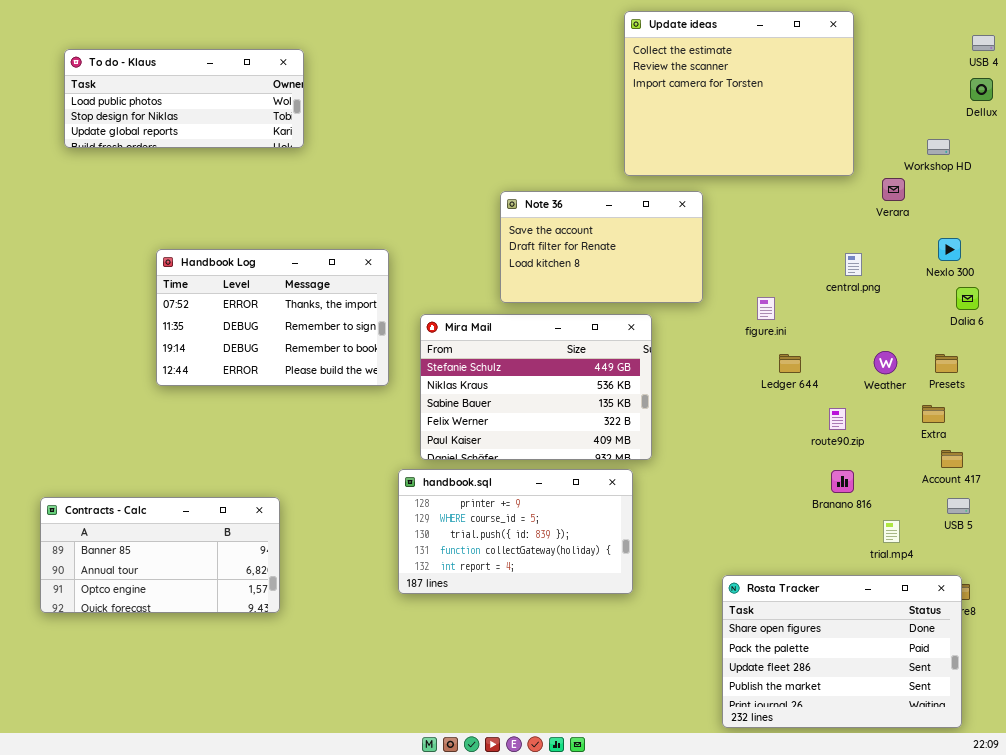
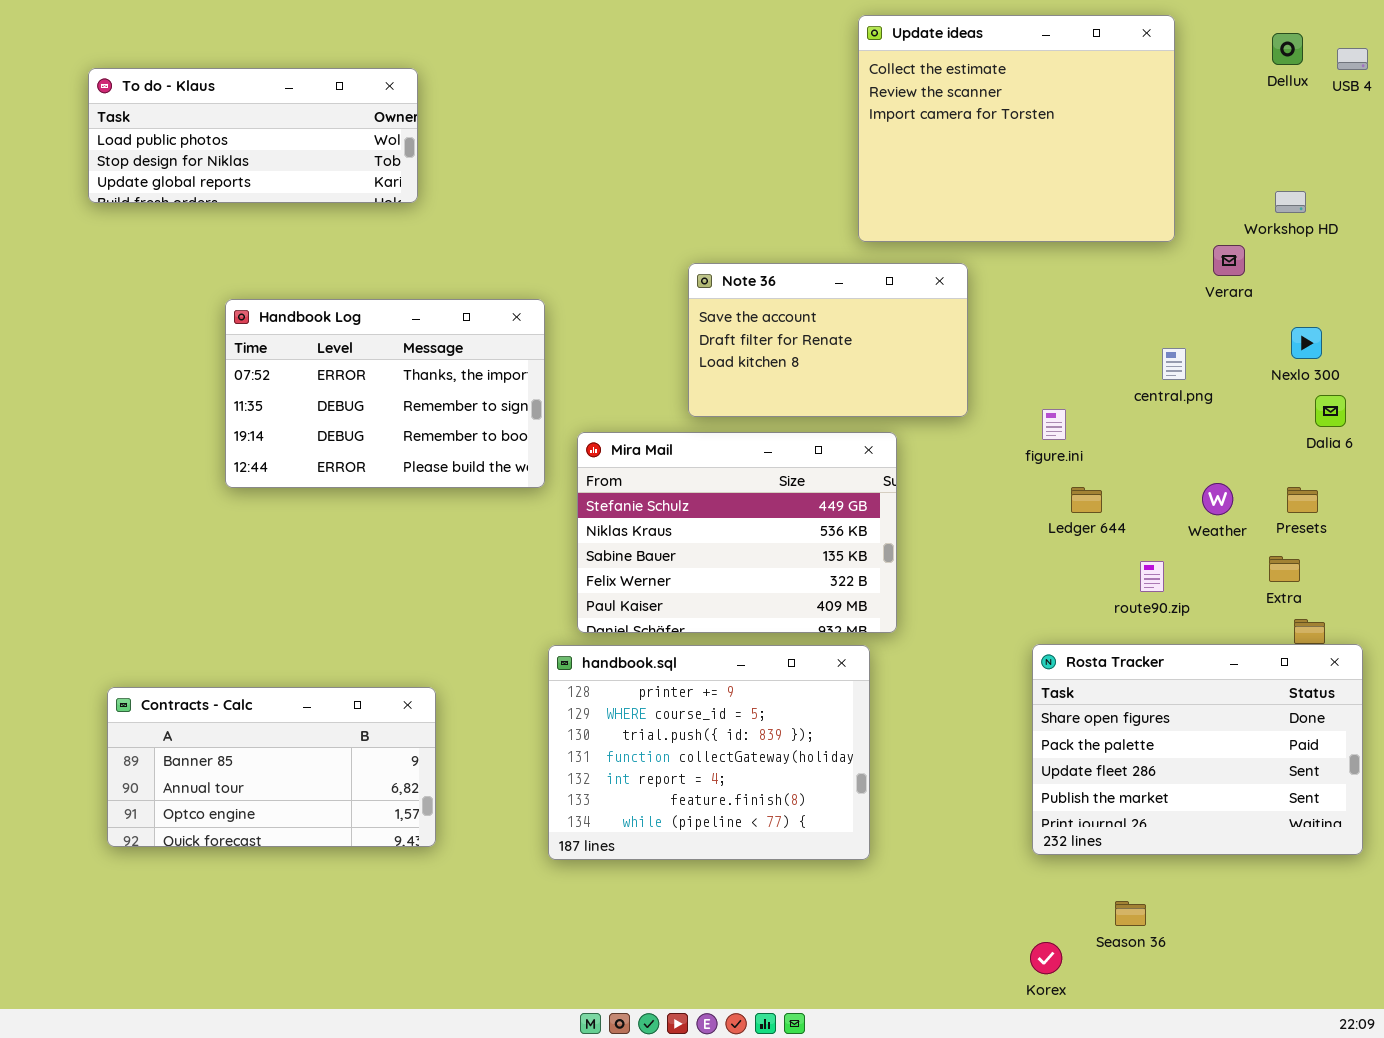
Dellux: [970,78,993,101] -> [1272,33,1303,65], moved
Handbook Log: [156,249,389,386] -> [225,299,545,488], moved
handbook.sql: [398,469,633,594] -> [548,645,870,860], resized
Contracts - Calc: [40,497,280,613] -> [107,687,436,847], moved
Rosta Tracker: [722,575,962,728] -> [1032,644,1363,855], moved

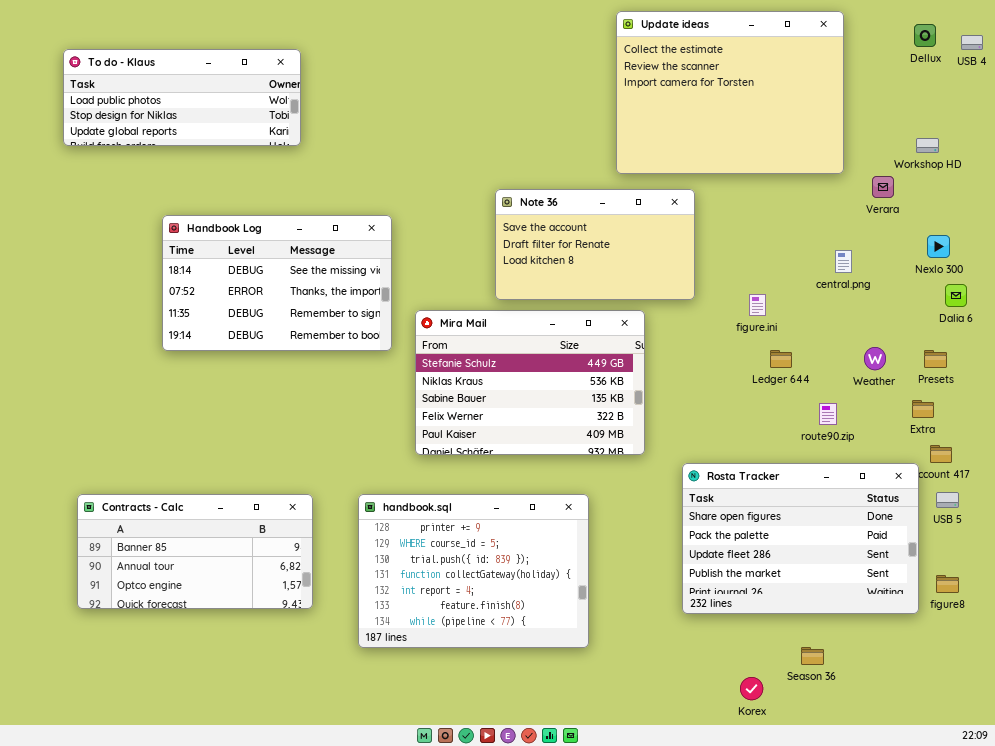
Handbook Log: [225,299,545,488] -> [162,215,392,351], scrolled up 1 row
Rosta Tracker: [1032,644,1363,855] -> [682,463,919,614], moved
handbook.sql: [548,645,870,860] -> [358,494,589,648], moved

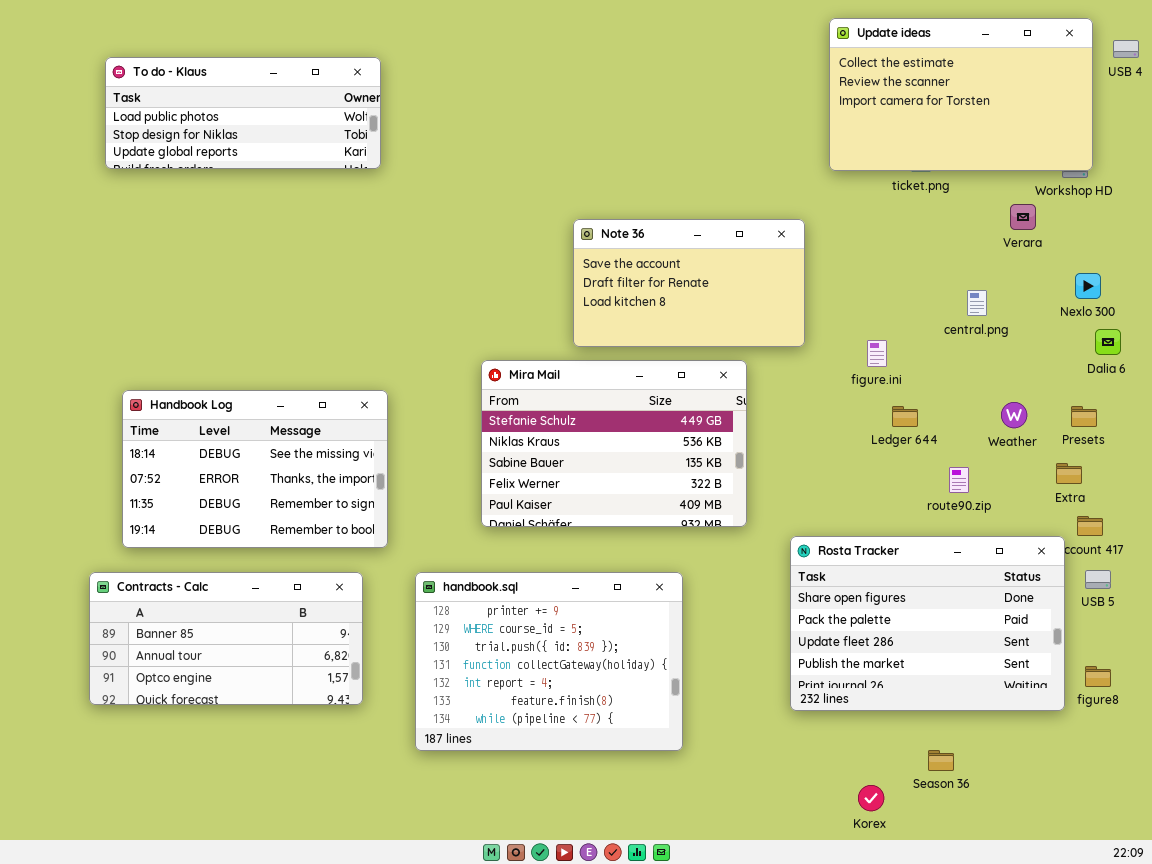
Update ideas: [616,11,844,174] -> [829,18,1093,171], moved, resized
To do - Klaus: [63,49,301,146] -> [105,57,381,169], moved
Handbook Log: [162,215,392,351] -> [122,390,388,548], moved

